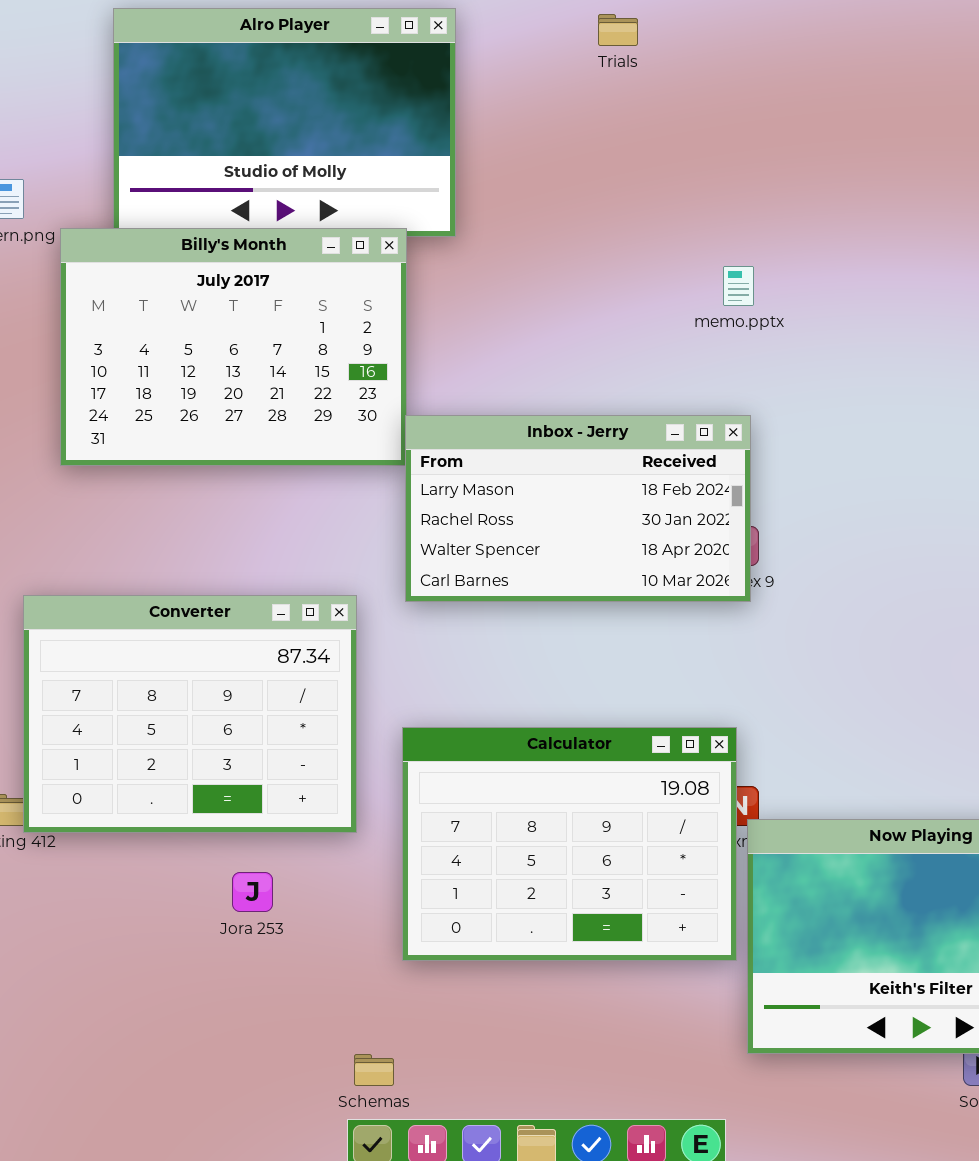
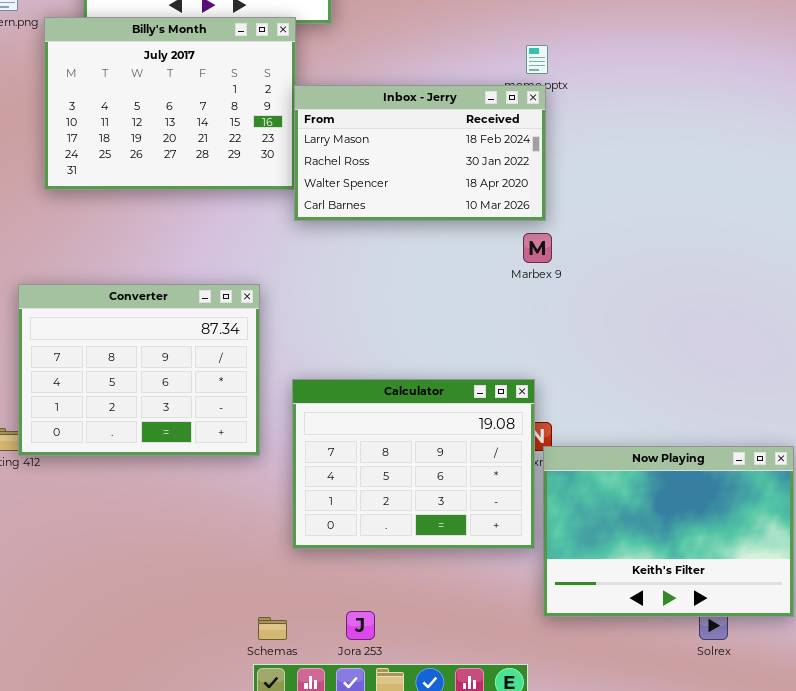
Inbox - Jerry: [405,415,751,602] -> [294,85,546,221], moved
Jora 253: [232,872,273,912] -> [346,611,375,640], moved

